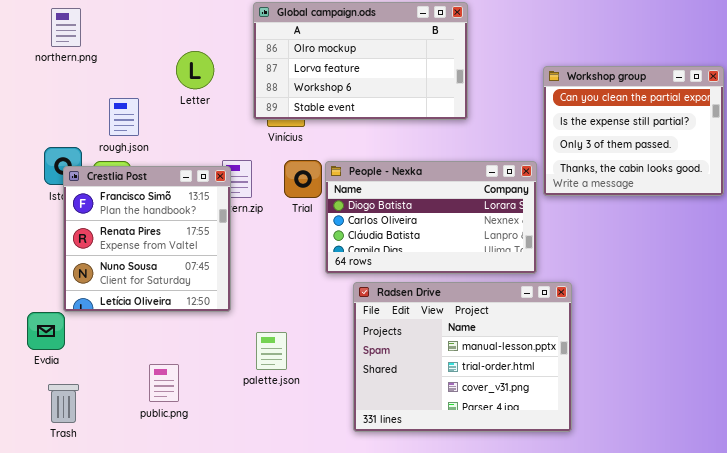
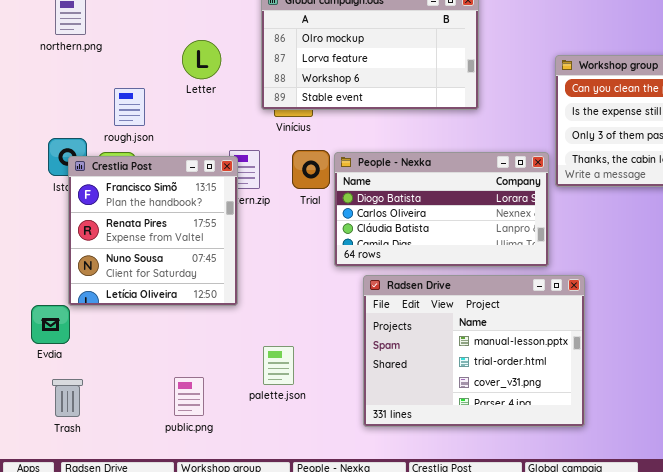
palette.json: [256,332,287,370] -> [263,346,294,385], moved
public.png: [149,364,179,402] -> [174,377,204,416], moved

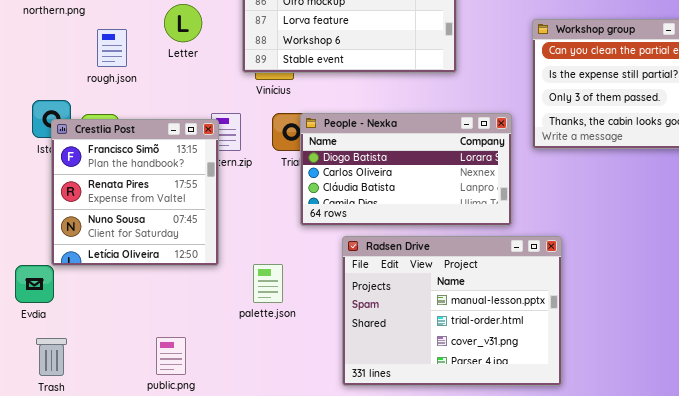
rough.json: [114,88,145,126] -> [97,29,127,67], moved
People - Nexka: [334,152,549,267] -> [300,113,512,226], moved
palette.json: [263,346,294,385] -> [253,264,283,303], moved

